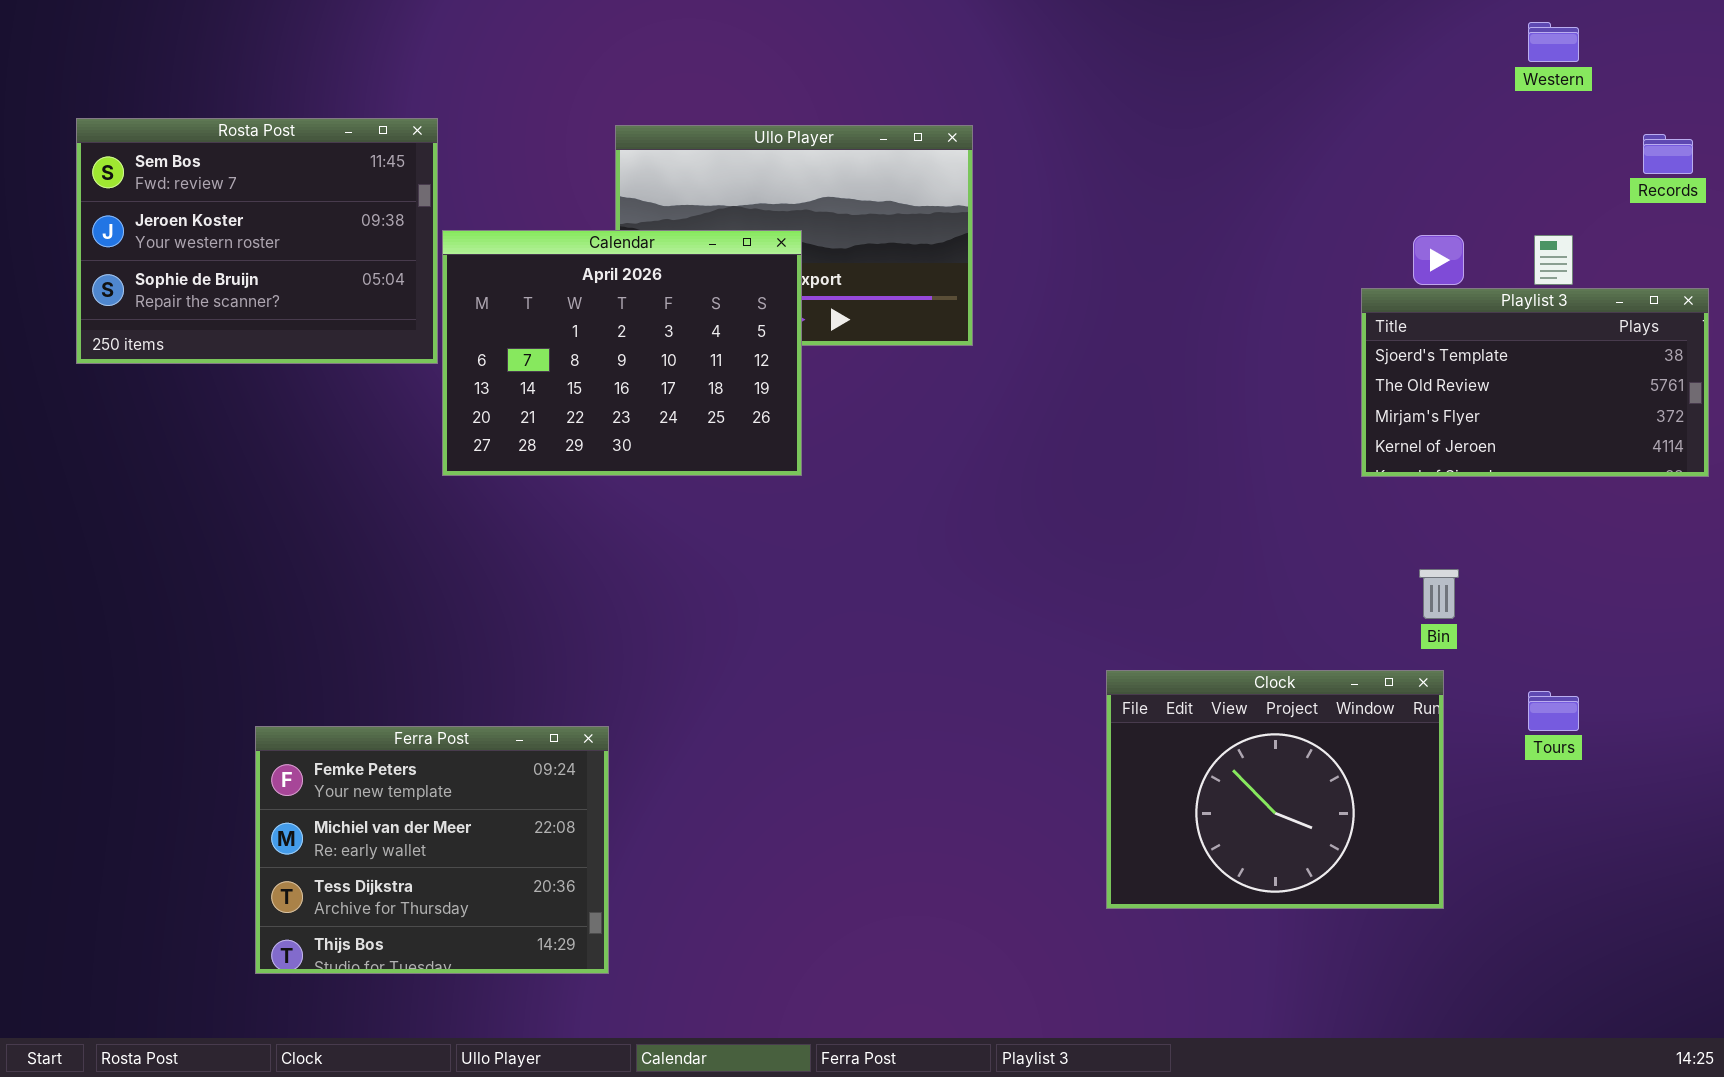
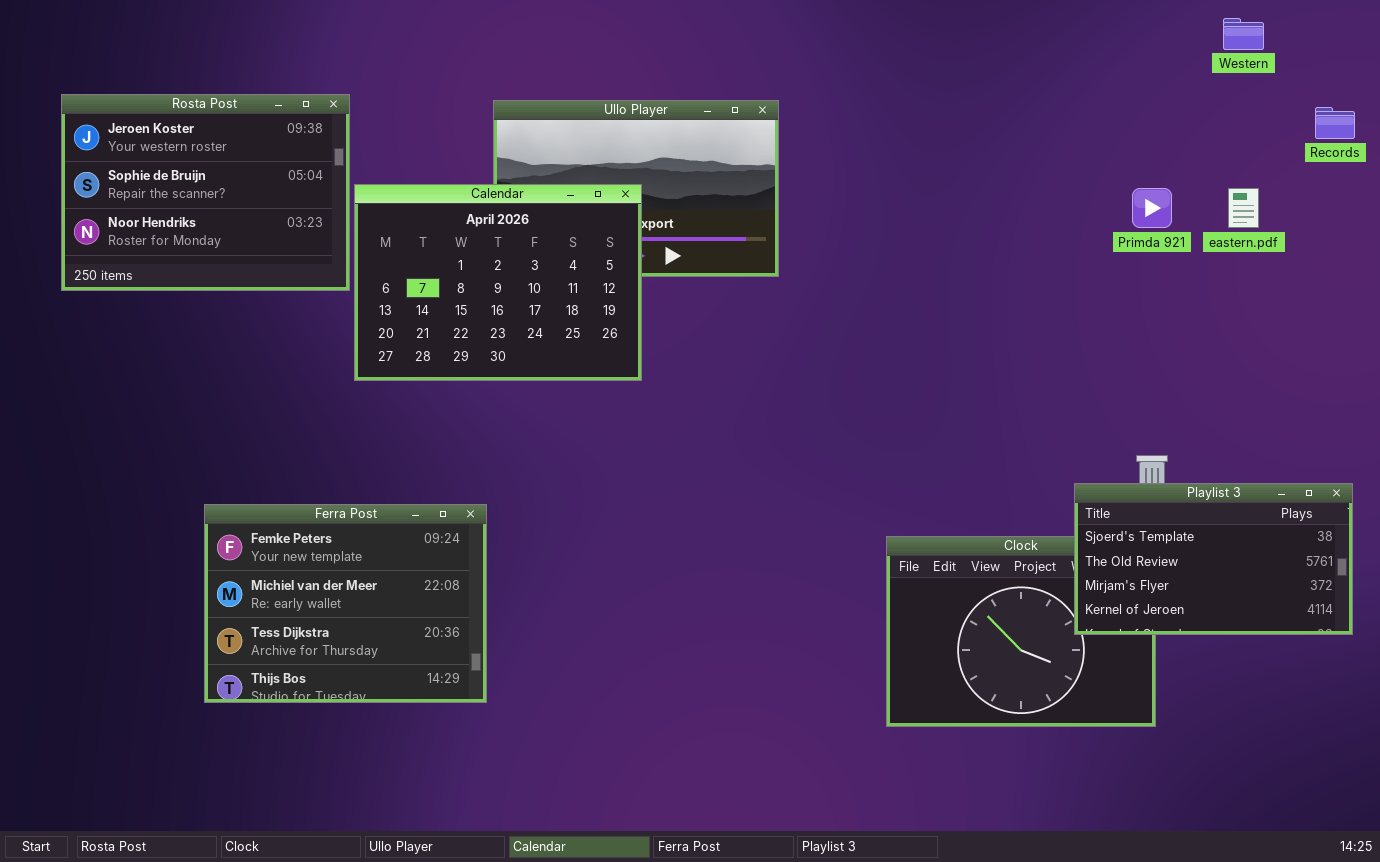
Rosta Post: [76,118,438,364] -> [61,94,350,291], scrolled down 1 row
Playlist 3: [1361,288,1709,477] -> [1074,483,1353,635], moved
Ferra Post: [255,726,609,974] -> [204,504,487,703], moved

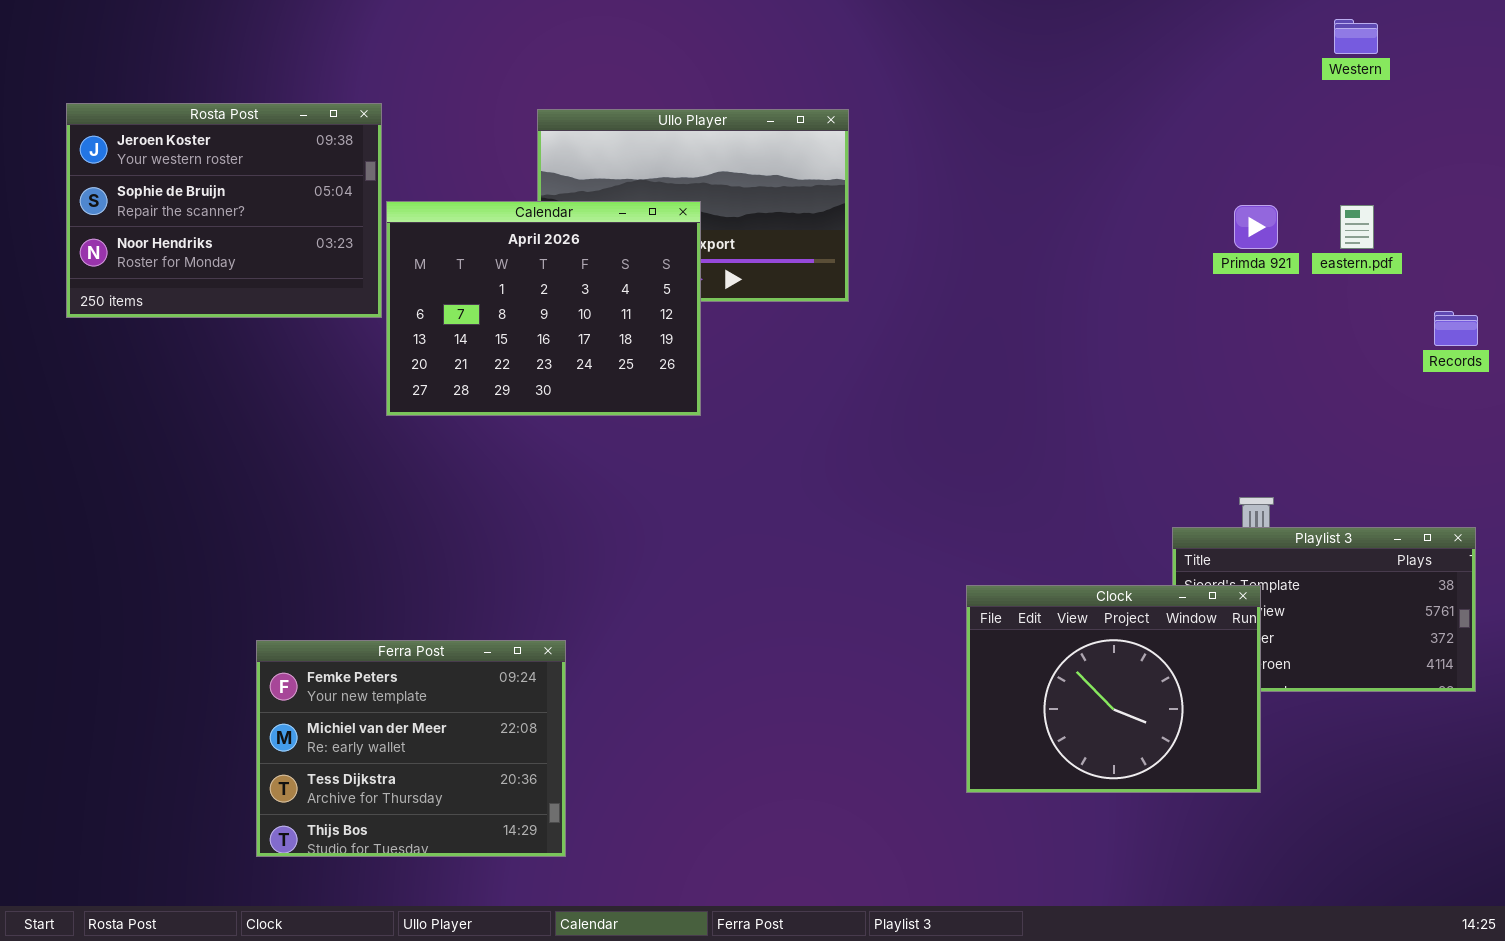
Records: [1315,107,1355,139] -> [1434,311,1478,346], moved
Ferra Post: [204,504,487,703] -> [256,640,566,857], moved
Clock: [886,536,1156,727] -> [966,585,1261,793], raised

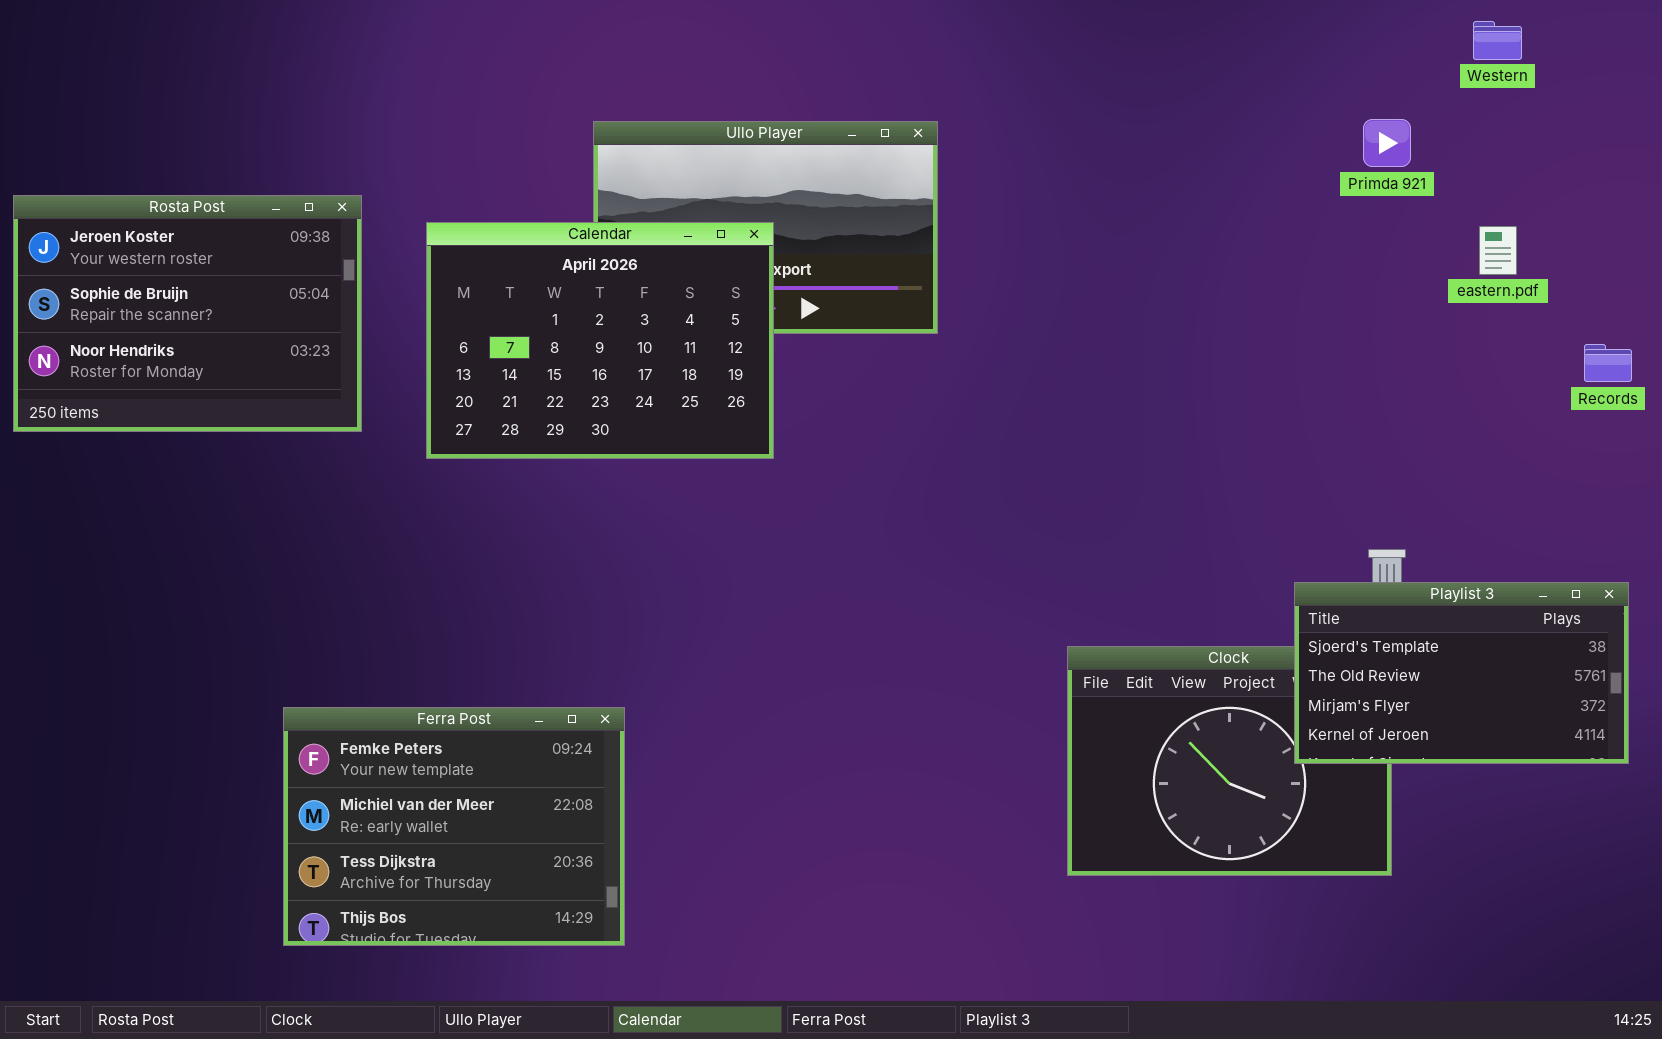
Rosta Post: [66,103,382,318] -> [13,195,362,432], moved
Primda 921: [1234,205,1278,249] -> [1363,119,1411,167], moved
Playlist 3: [1172,527,1476,692] -> [1294,582,1629,764], raised

